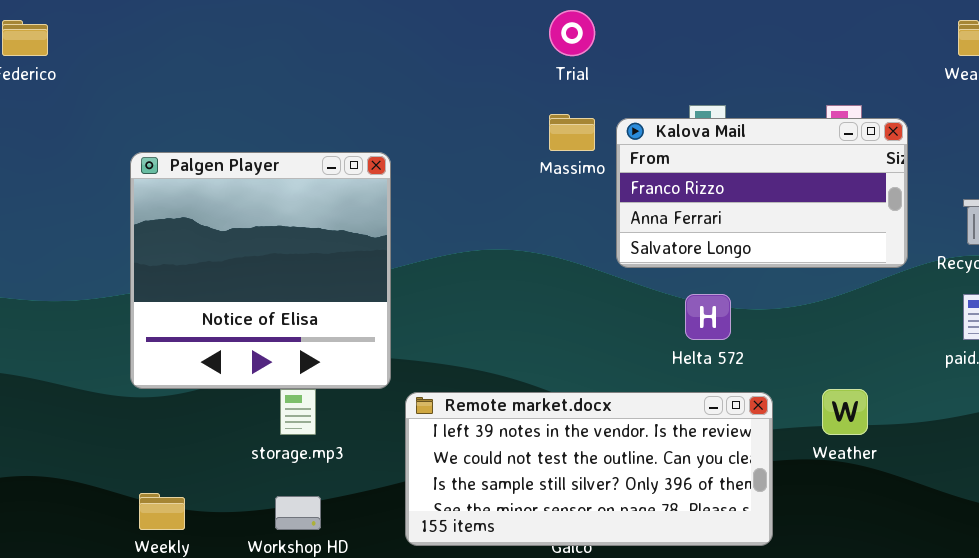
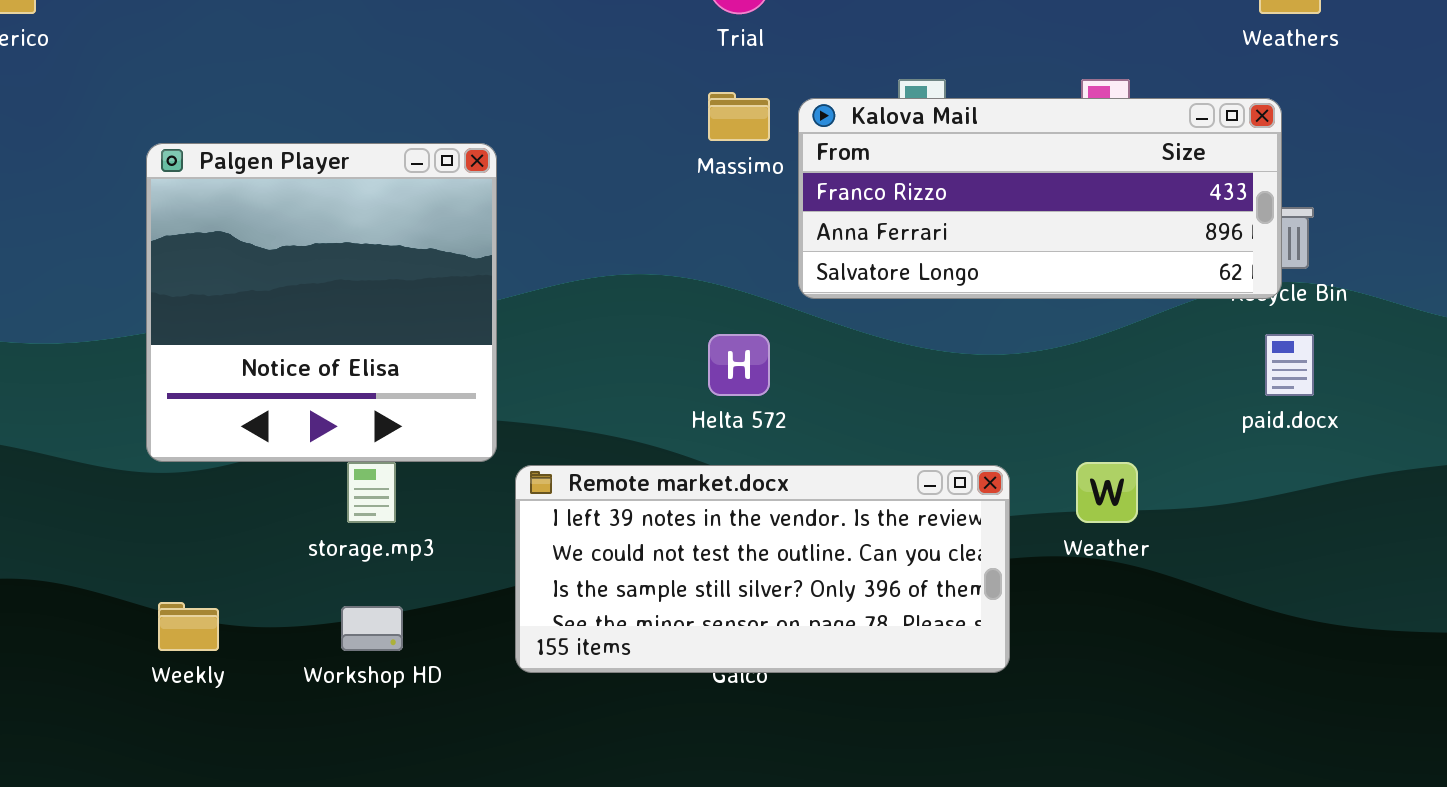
Kalova Mail: [616,118,908,268] -> [798,98,1282,299], resized
Helta 572: [685,294,731,340] -> [708,334,770,396], moved

